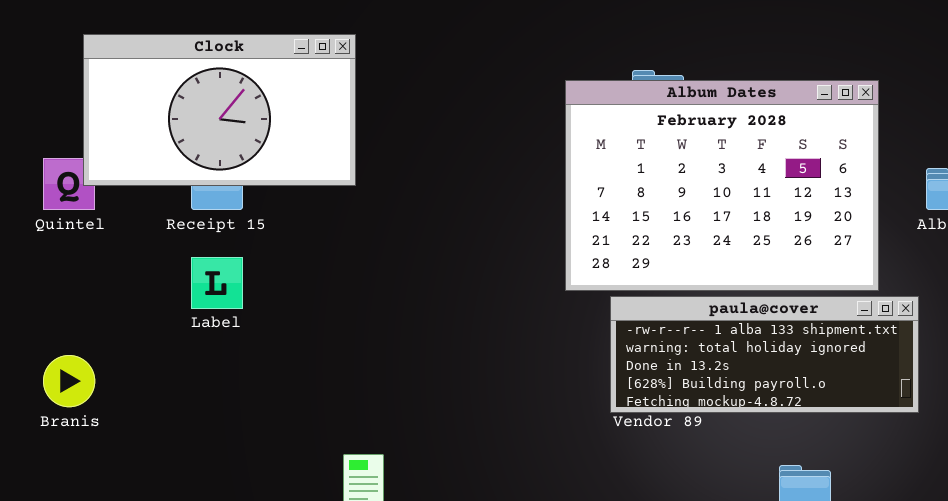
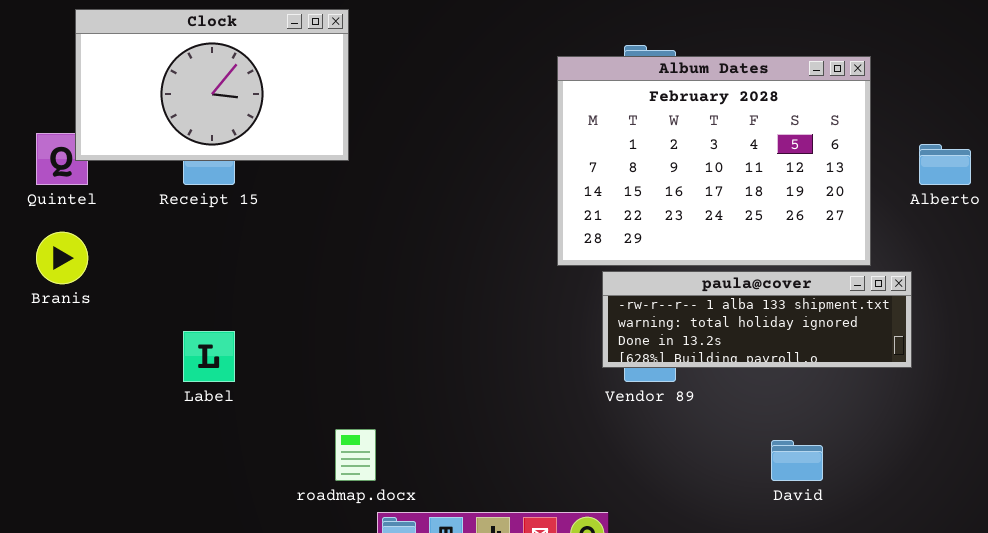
Label: [191,257,243,309] -> [183,331,235,382], moved
paula@cover: [610,296,919,413] -> [602,271,912,368], resized
Branis: [43,355,95,407] -> [36,232,88,284], moved

